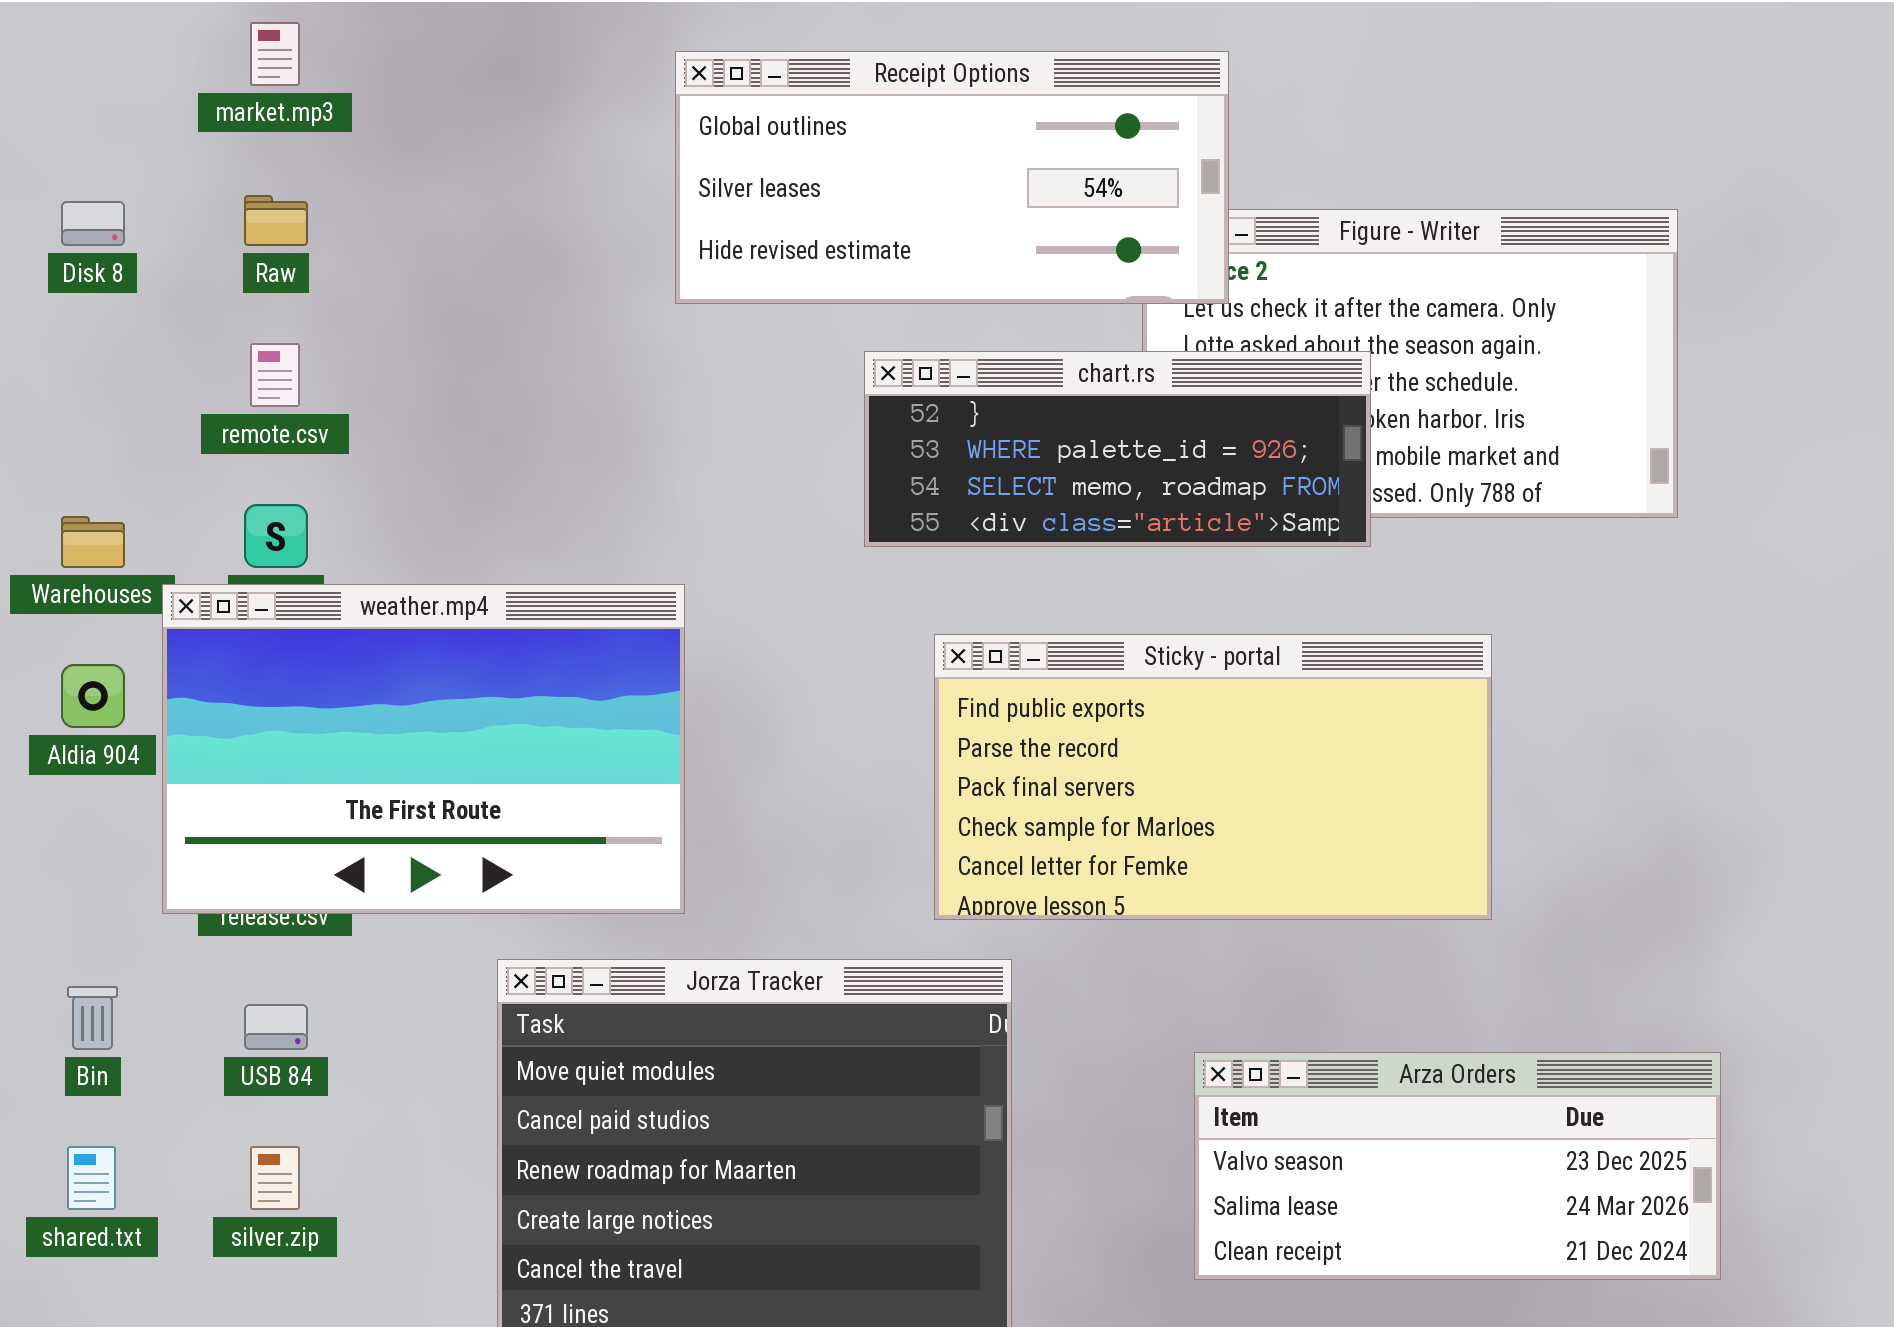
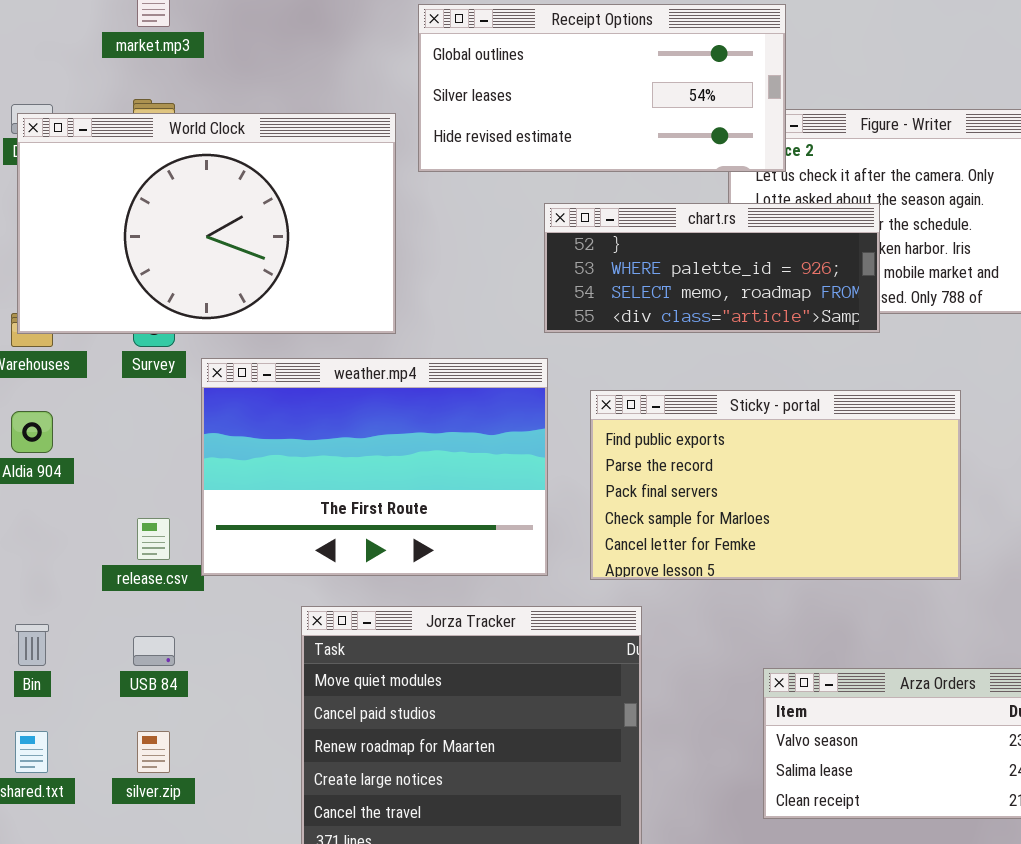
World Clock: none -> [17,113,396,334], opened
weather.mp4: [162,584,685,914] -> [201,358,548,576], moved

